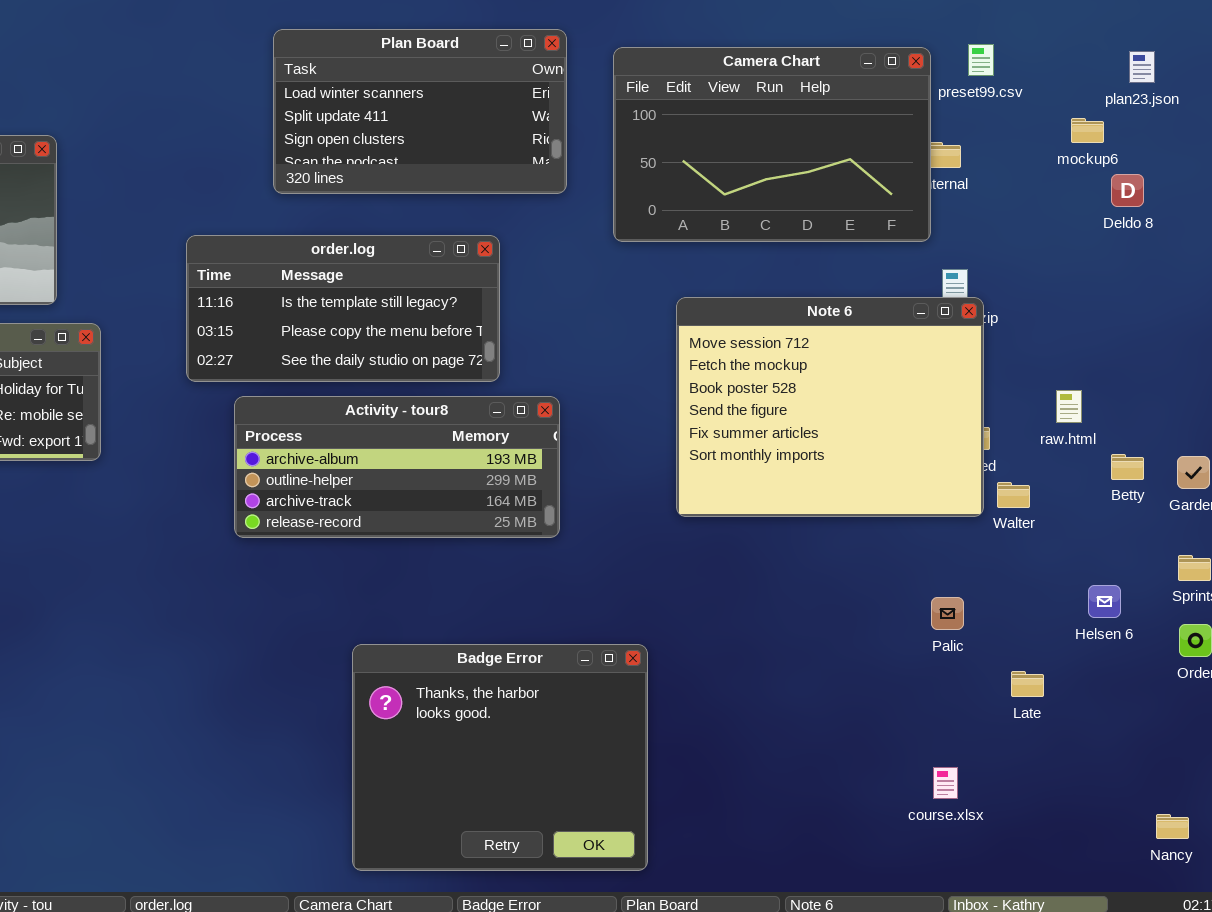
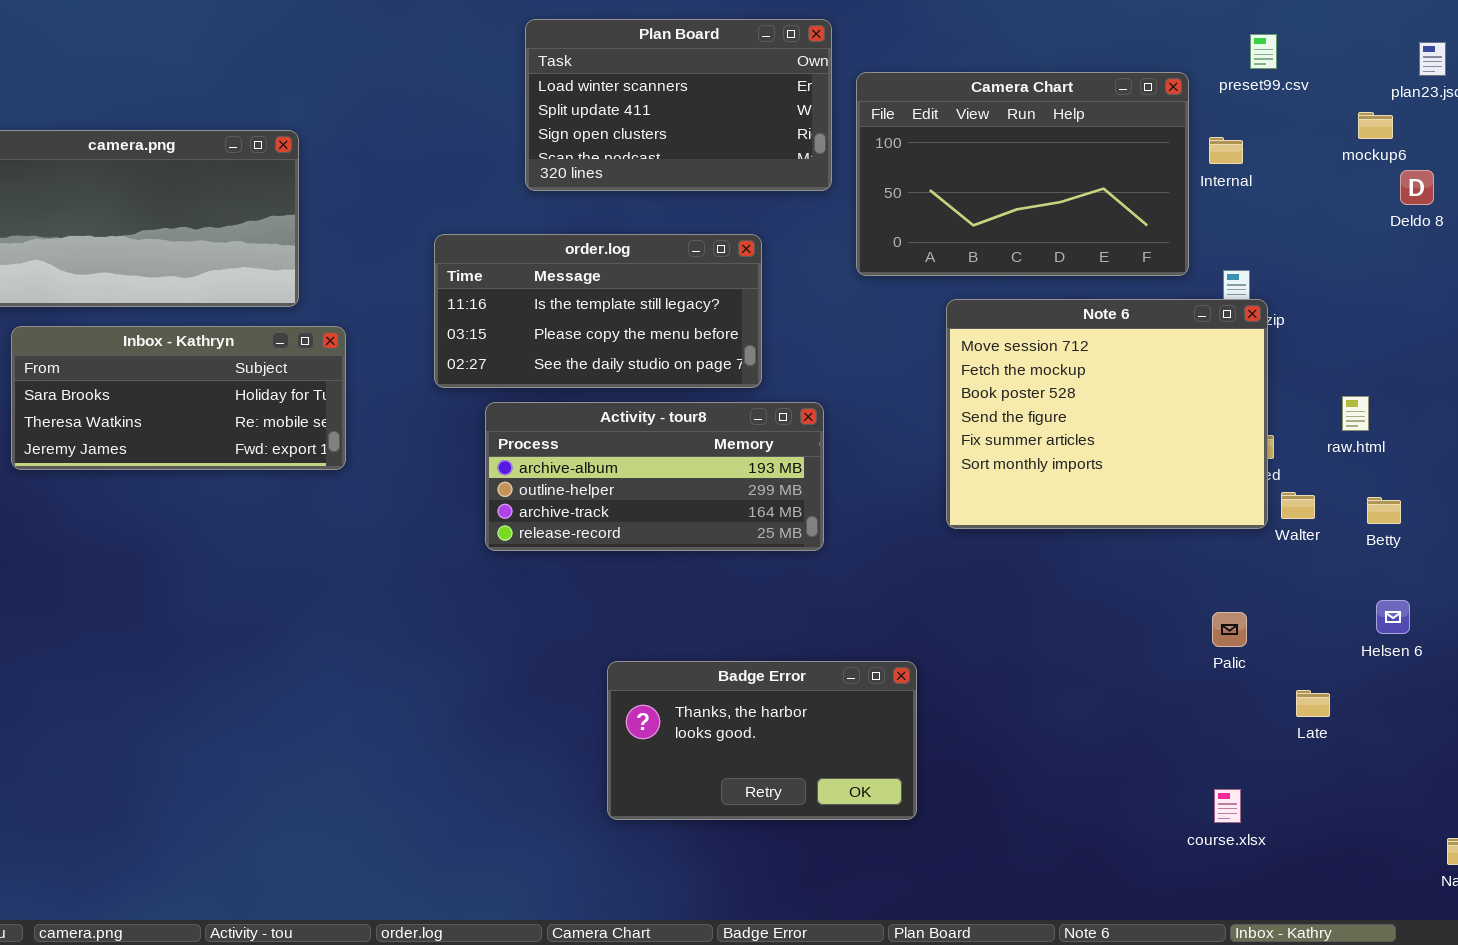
Camera Chart: [613,47,931,242] -> [856,72,1189,276], moved
Betty: [1111,454,1144,480] -> [1367,497,1401,524], moved
Badge Error: [352,644,648,871] -> [607,661,917,820], resized

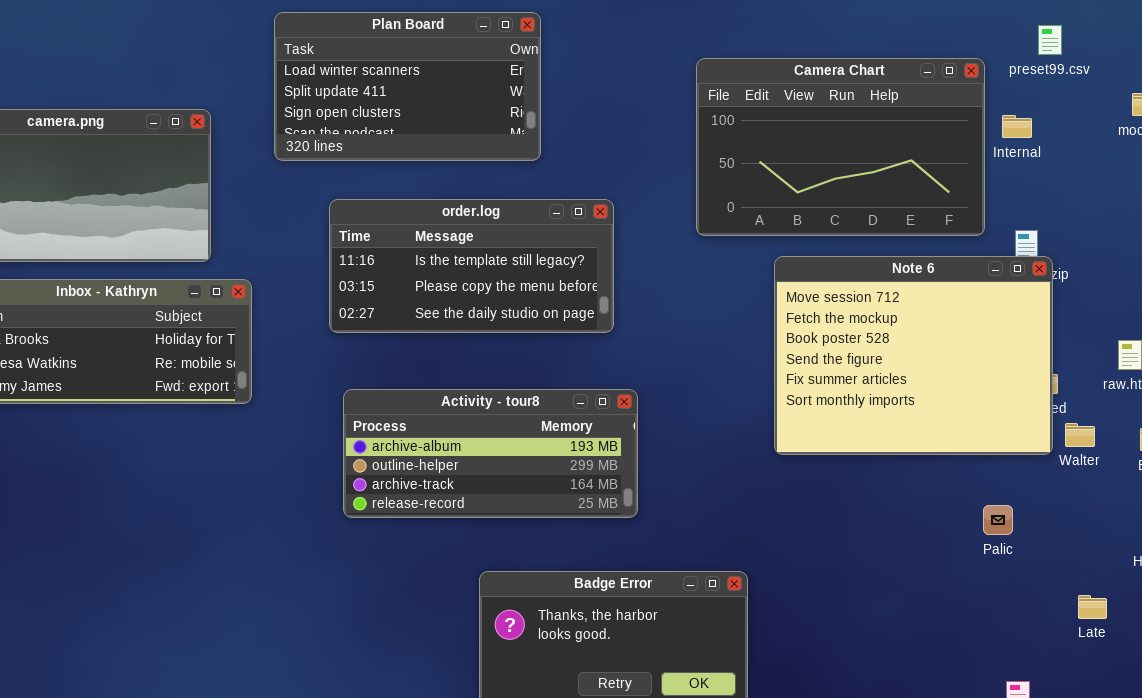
Plan Board: [525,19,832,191] -> [274,12,541,161], moved
Activity - tour8: [485,402,824,551] -> [343,389,638,518], moved
Palic: [1212,612,1247,647] -> [983,505,1013,535], moved

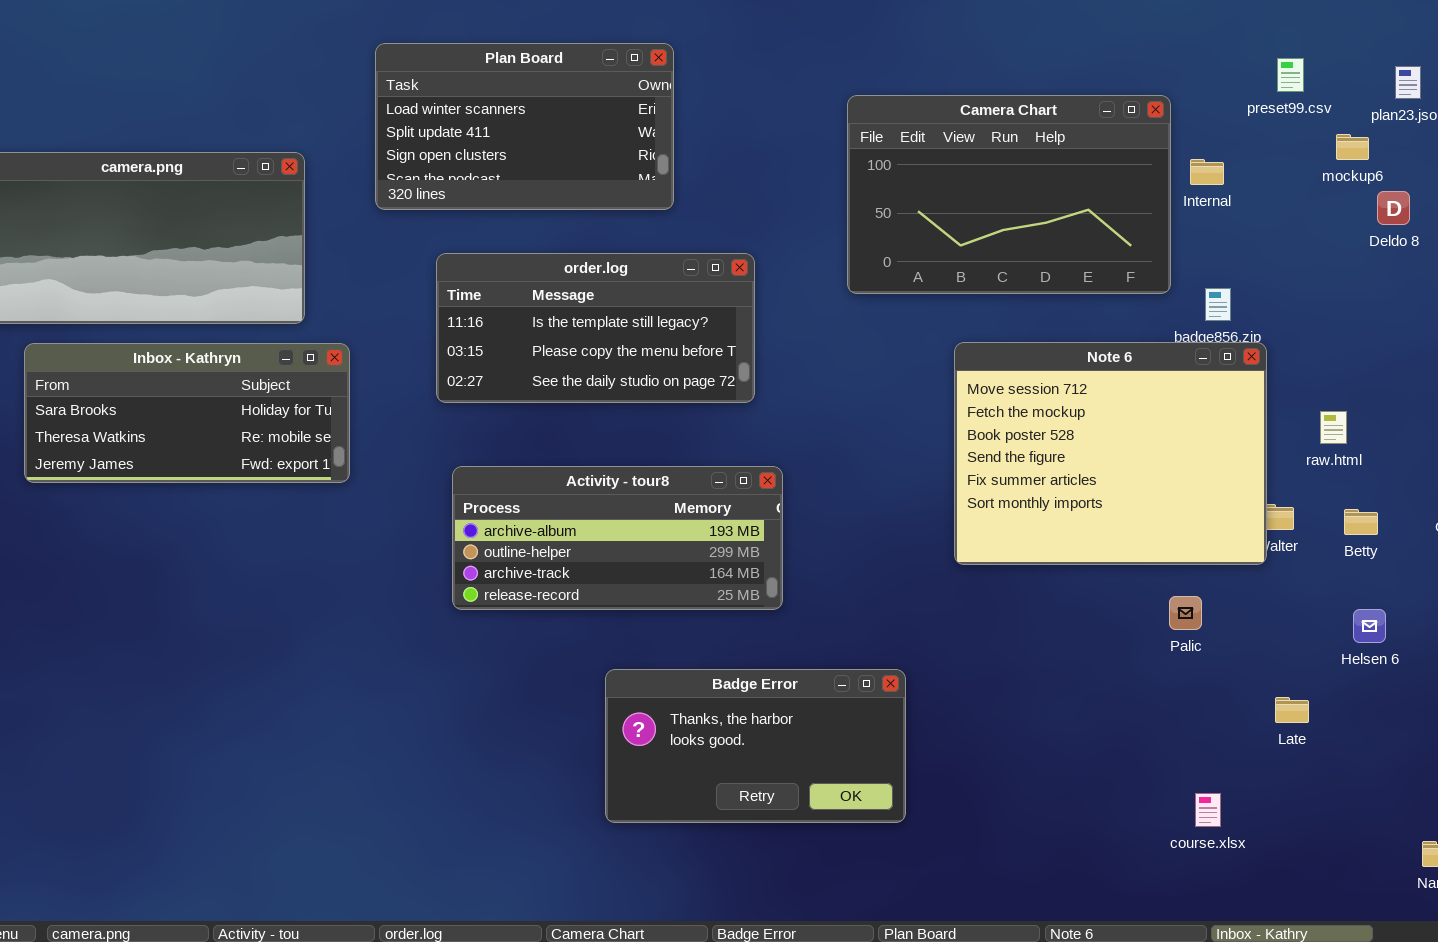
preset99.csv: [1038,25,1062,55] -> [1277,58,1304,92], moved
Note 6: [774,256,1053,455] -> [954,342,1267,565], moved

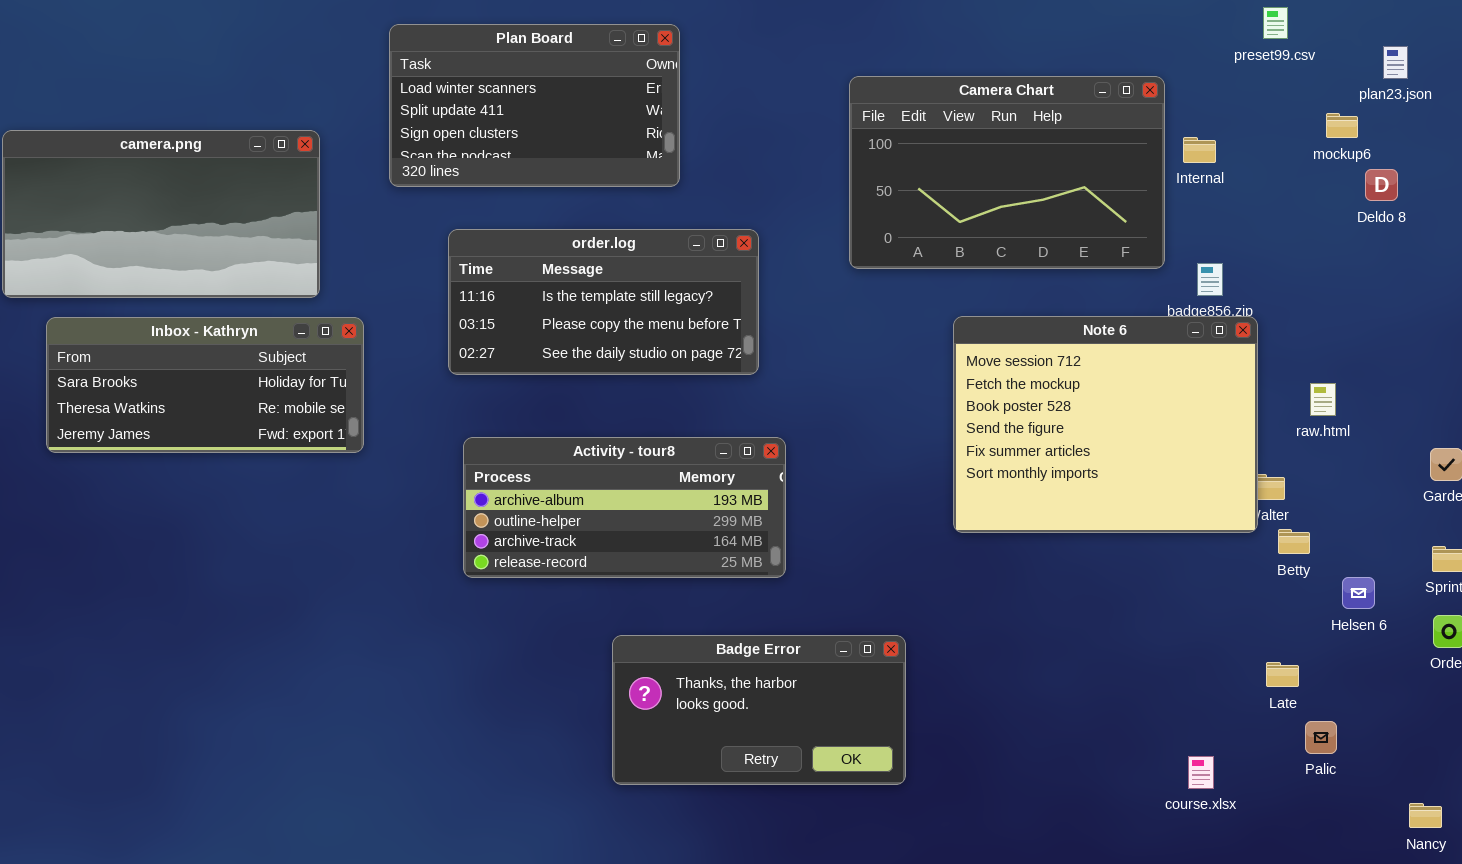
preset99.csv: [1277,58,1304,92] -> [1263,7,1288,39], moved
Betty: [1344,509,1378,535] -> [1278,529,1310,554], moved
Palic: [1169,596,1202,630] -> [1305,721,1337,754], moved

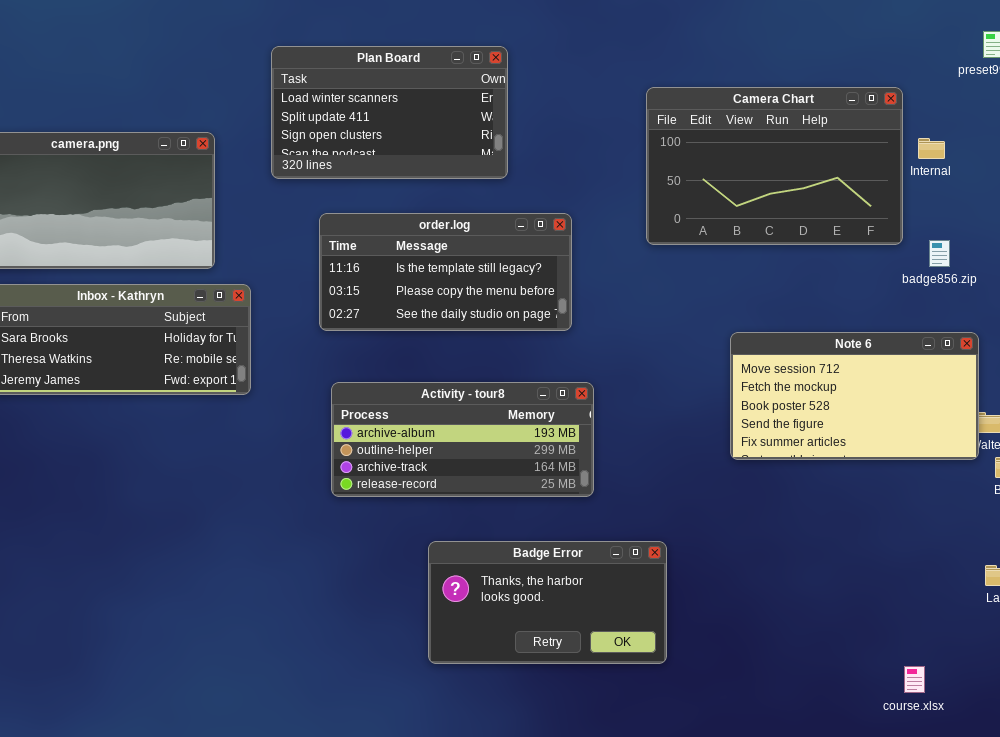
Note 6: [953,316,1258,533] -> [730,332,979,460], resized
Badge Error: [612,635,906,785] -> [428,541,667,664], moved
course.xlsx: [1188,756,1214,789] -> [904,666,925,693], moved

